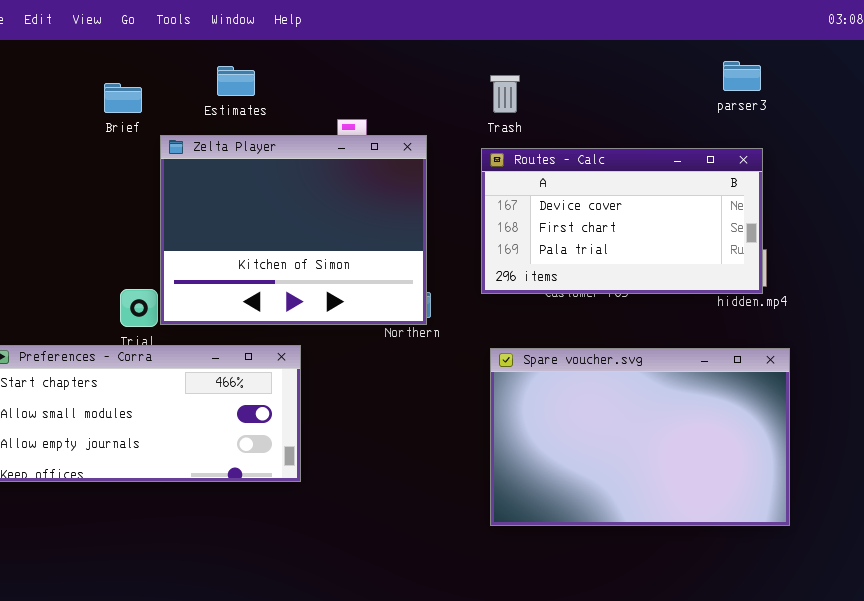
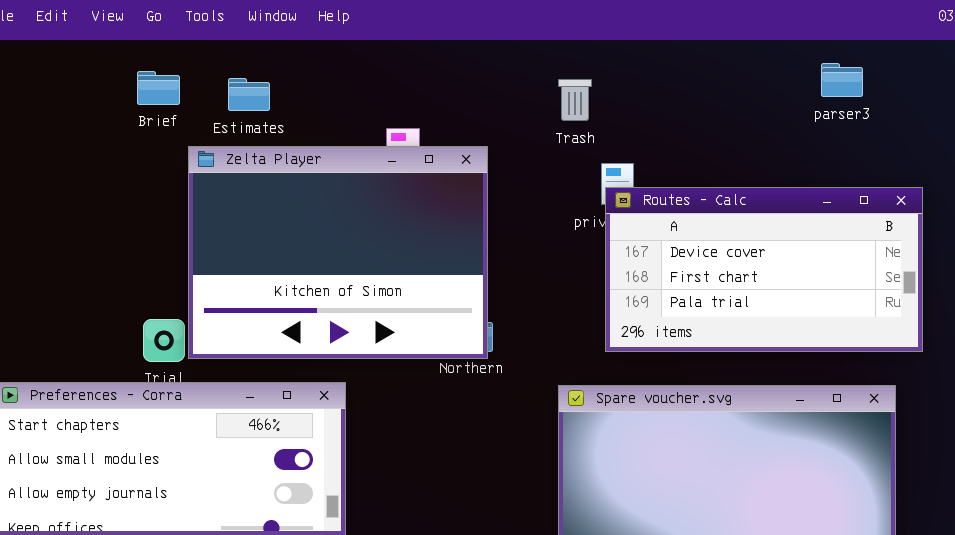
Estimates: [217,66,255,96] -> [228,78,270,111], moved
Brief: [104,83,142,113] -> [137,71,180,105], moved
Routes - Calc: [481,148,763,294] -> [605,187,923,352], moved

